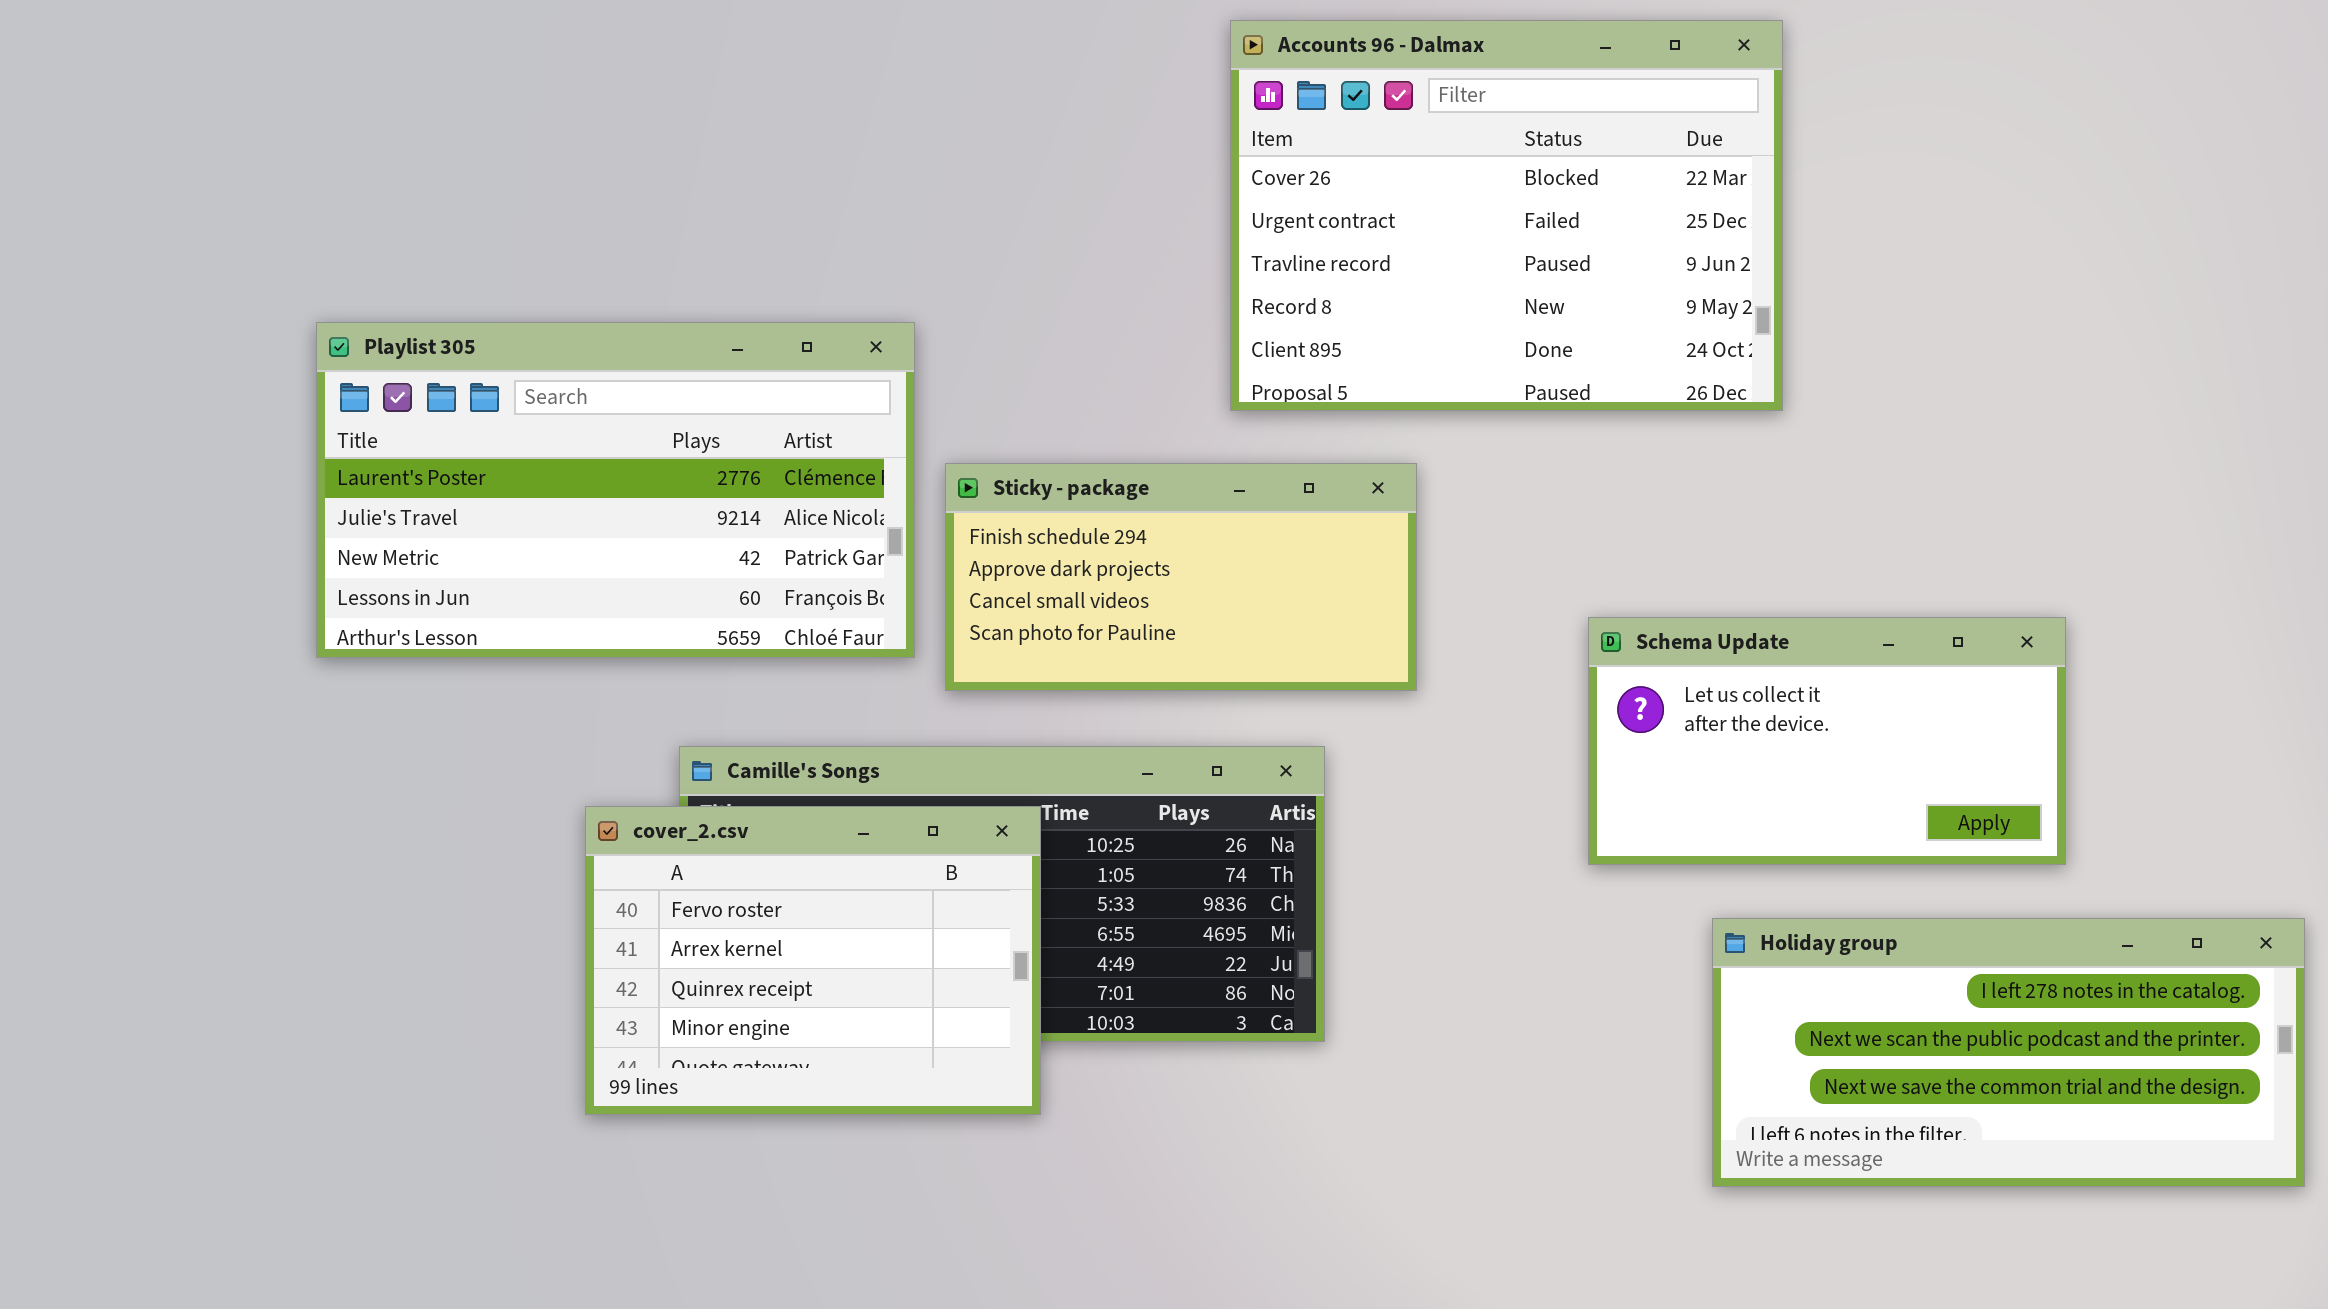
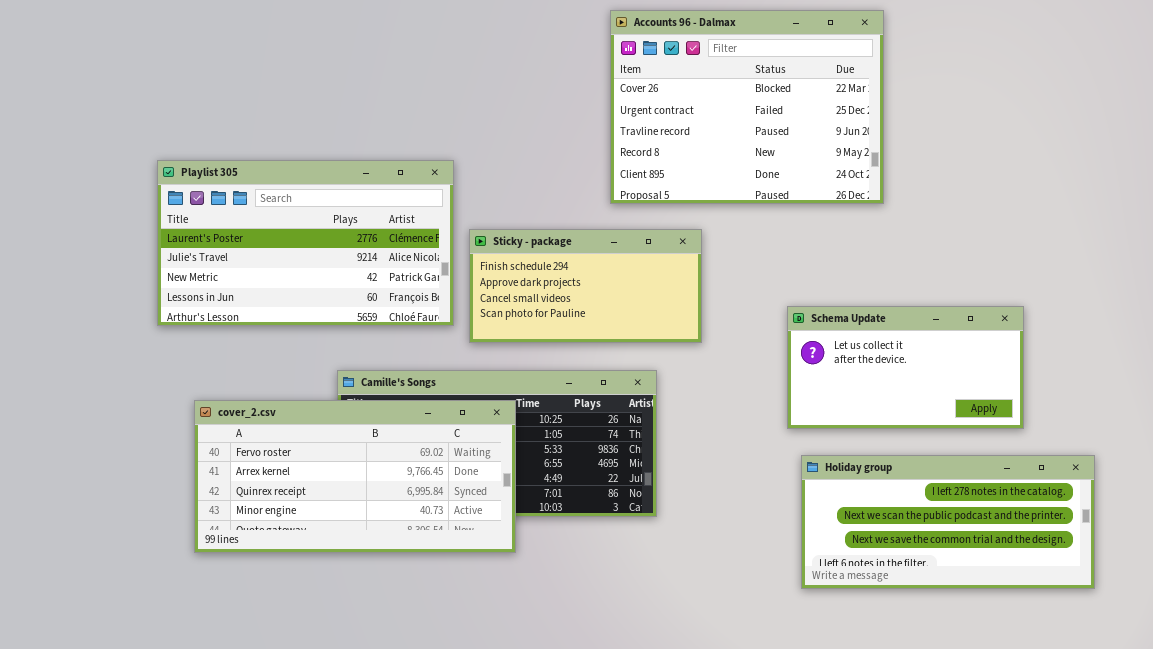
cover_2.csv: [585,806,1041,1115] -> [194,400,516,553], resized
Holiday group: [1712,918,2305,1187] -> [801,455,1095,589], moved

